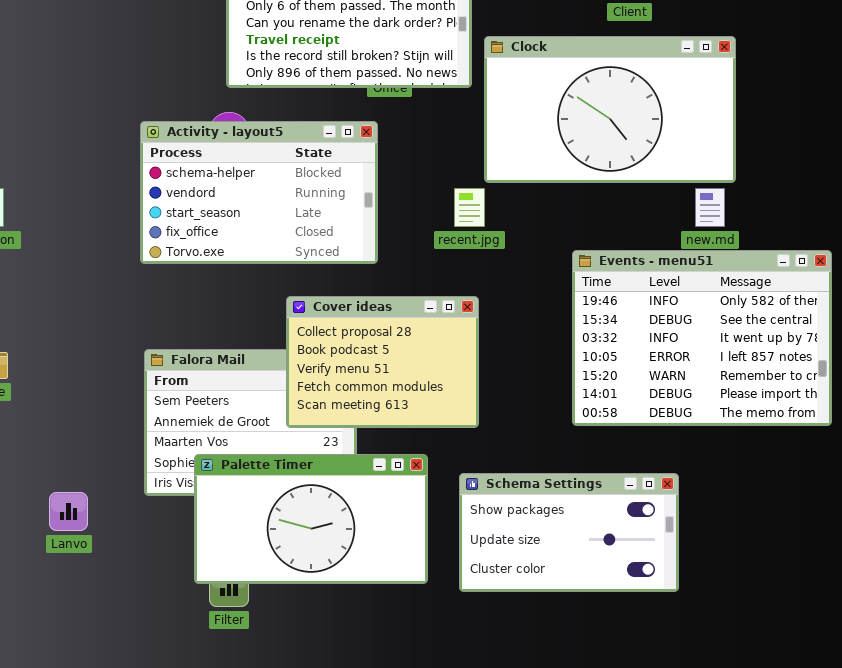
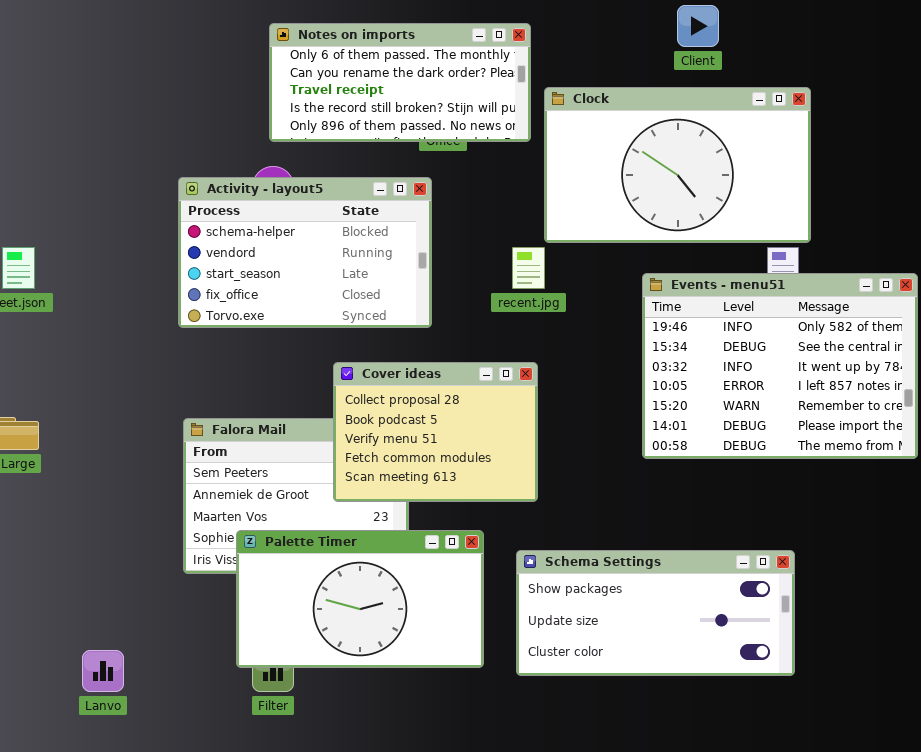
Events - menu51: [572,250,832,426] -> [642,273,918,459], moved
Schema Settings: [459,473,679,592] -> [516,550,795,676], resized
Lanvo: [49,492,88,531] -> [82,650,124,692], moved

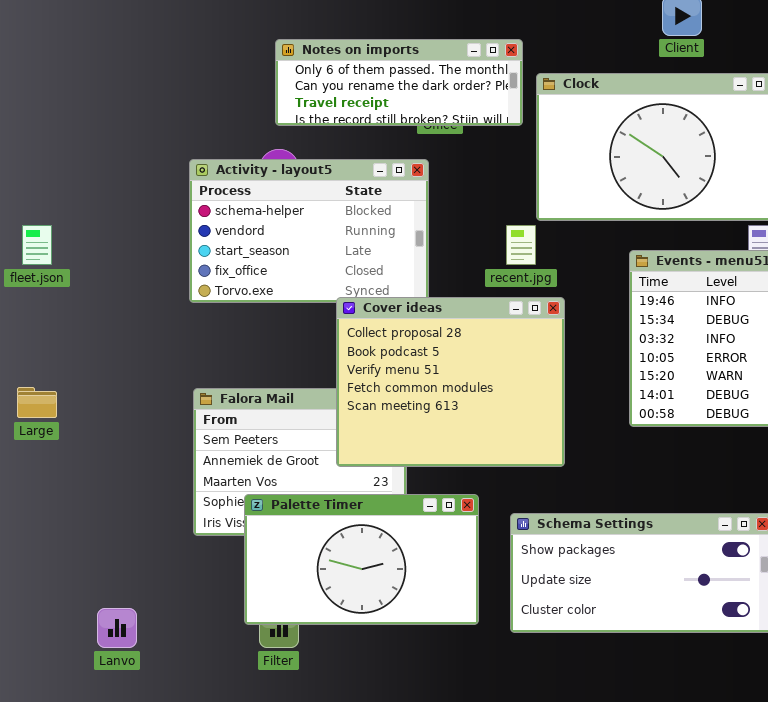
Notes on imports: [269,23,531,142] -> [275,39,523,126], resized
Cover ideas: [333,362,538,502] -> [336,297,565,467], resized

